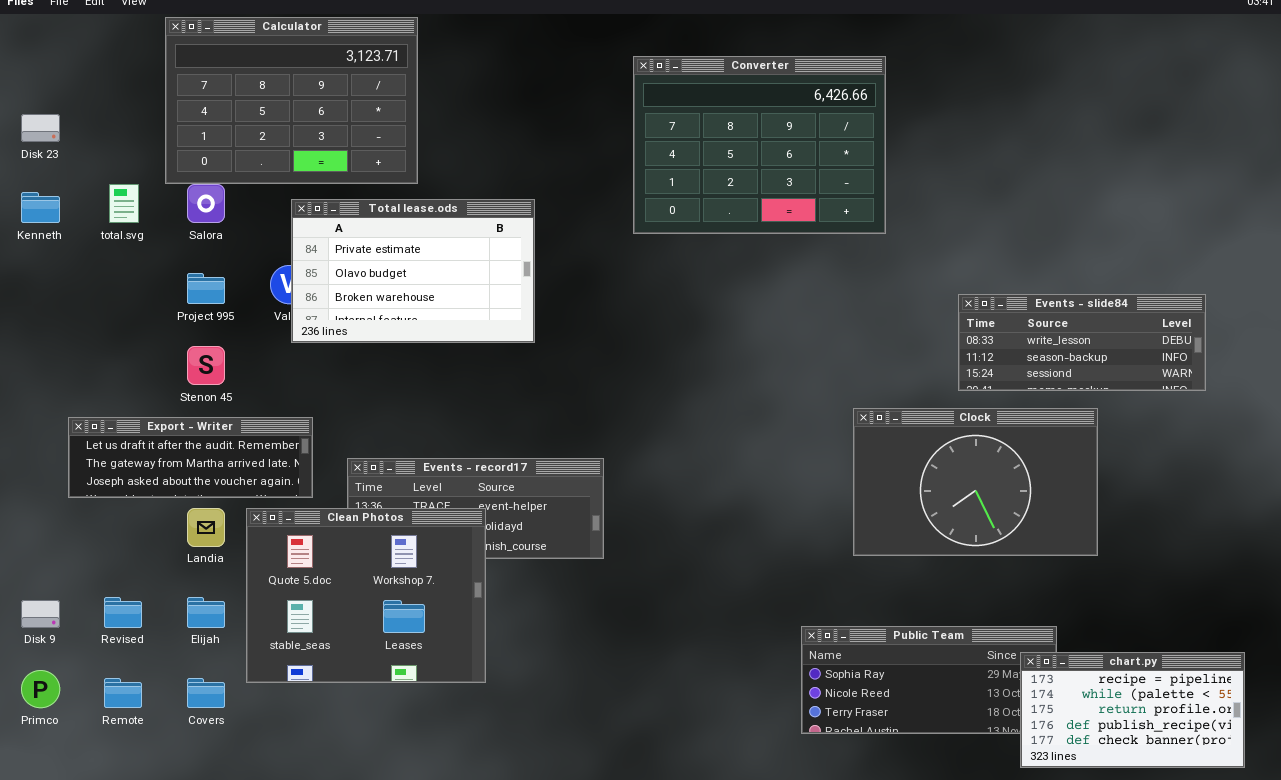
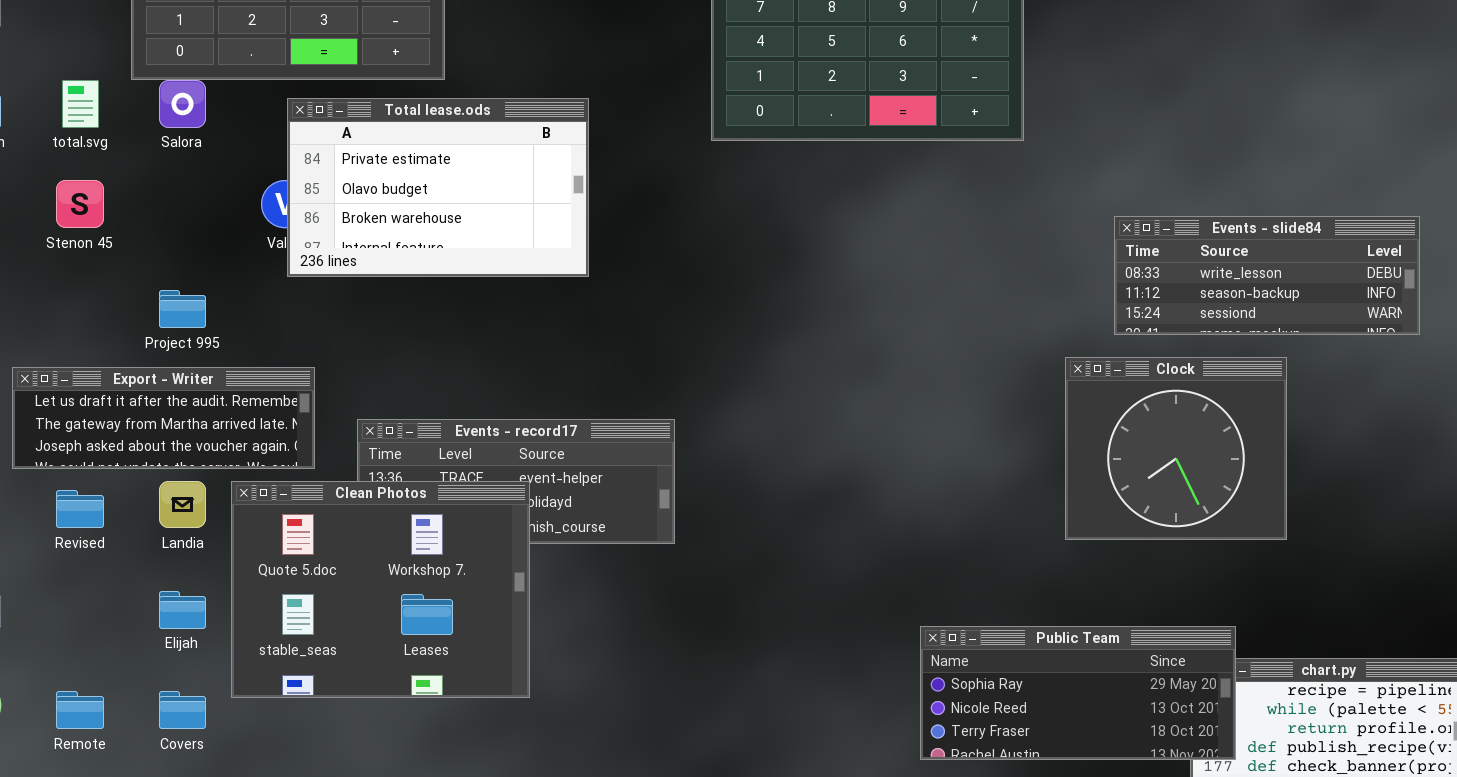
Project 995: [187,273,225,304] -> [159,290,206,328], moved
Stenon 45: [187,346,225,385] -> [56,180,104,228], moved
Clock: [853,408,1098,556] -> [1065,357,1287,540], resized
Revised: [104,597,142,628] -> [56,490,104,528], moved
Public Team: [801,626,1057,734] -> [920,626,1236,760], raised

